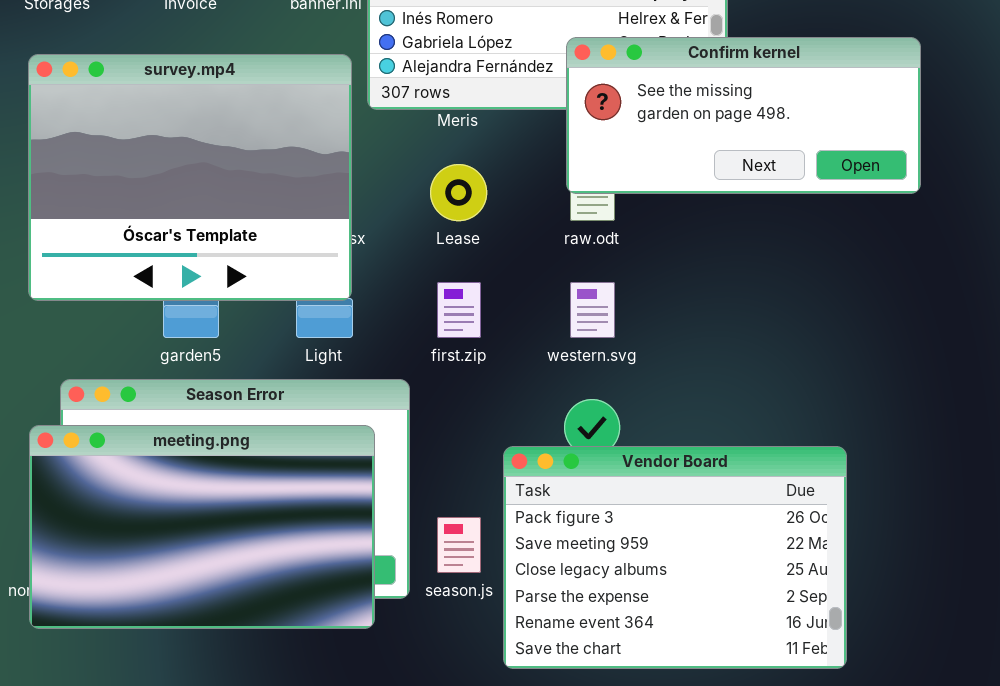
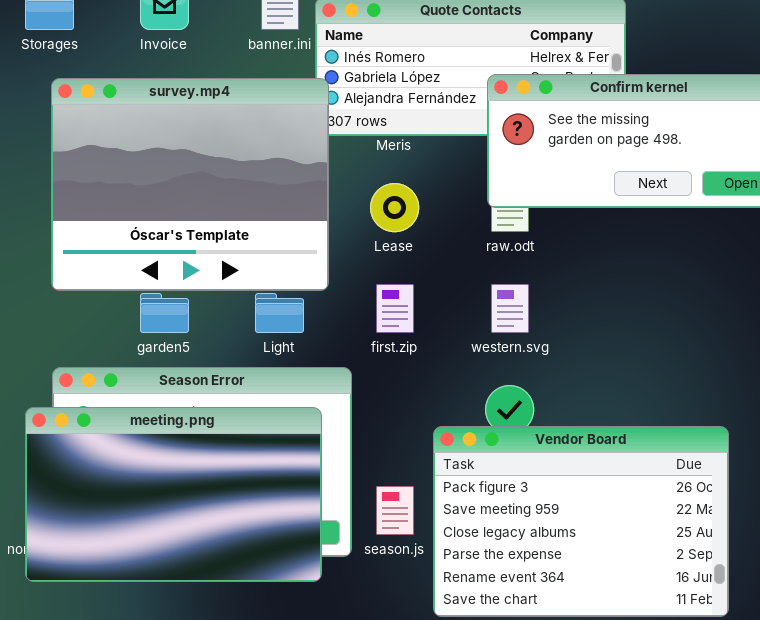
survey.mp4: [28,54,352,301] -> [51,78,329,291], moved

